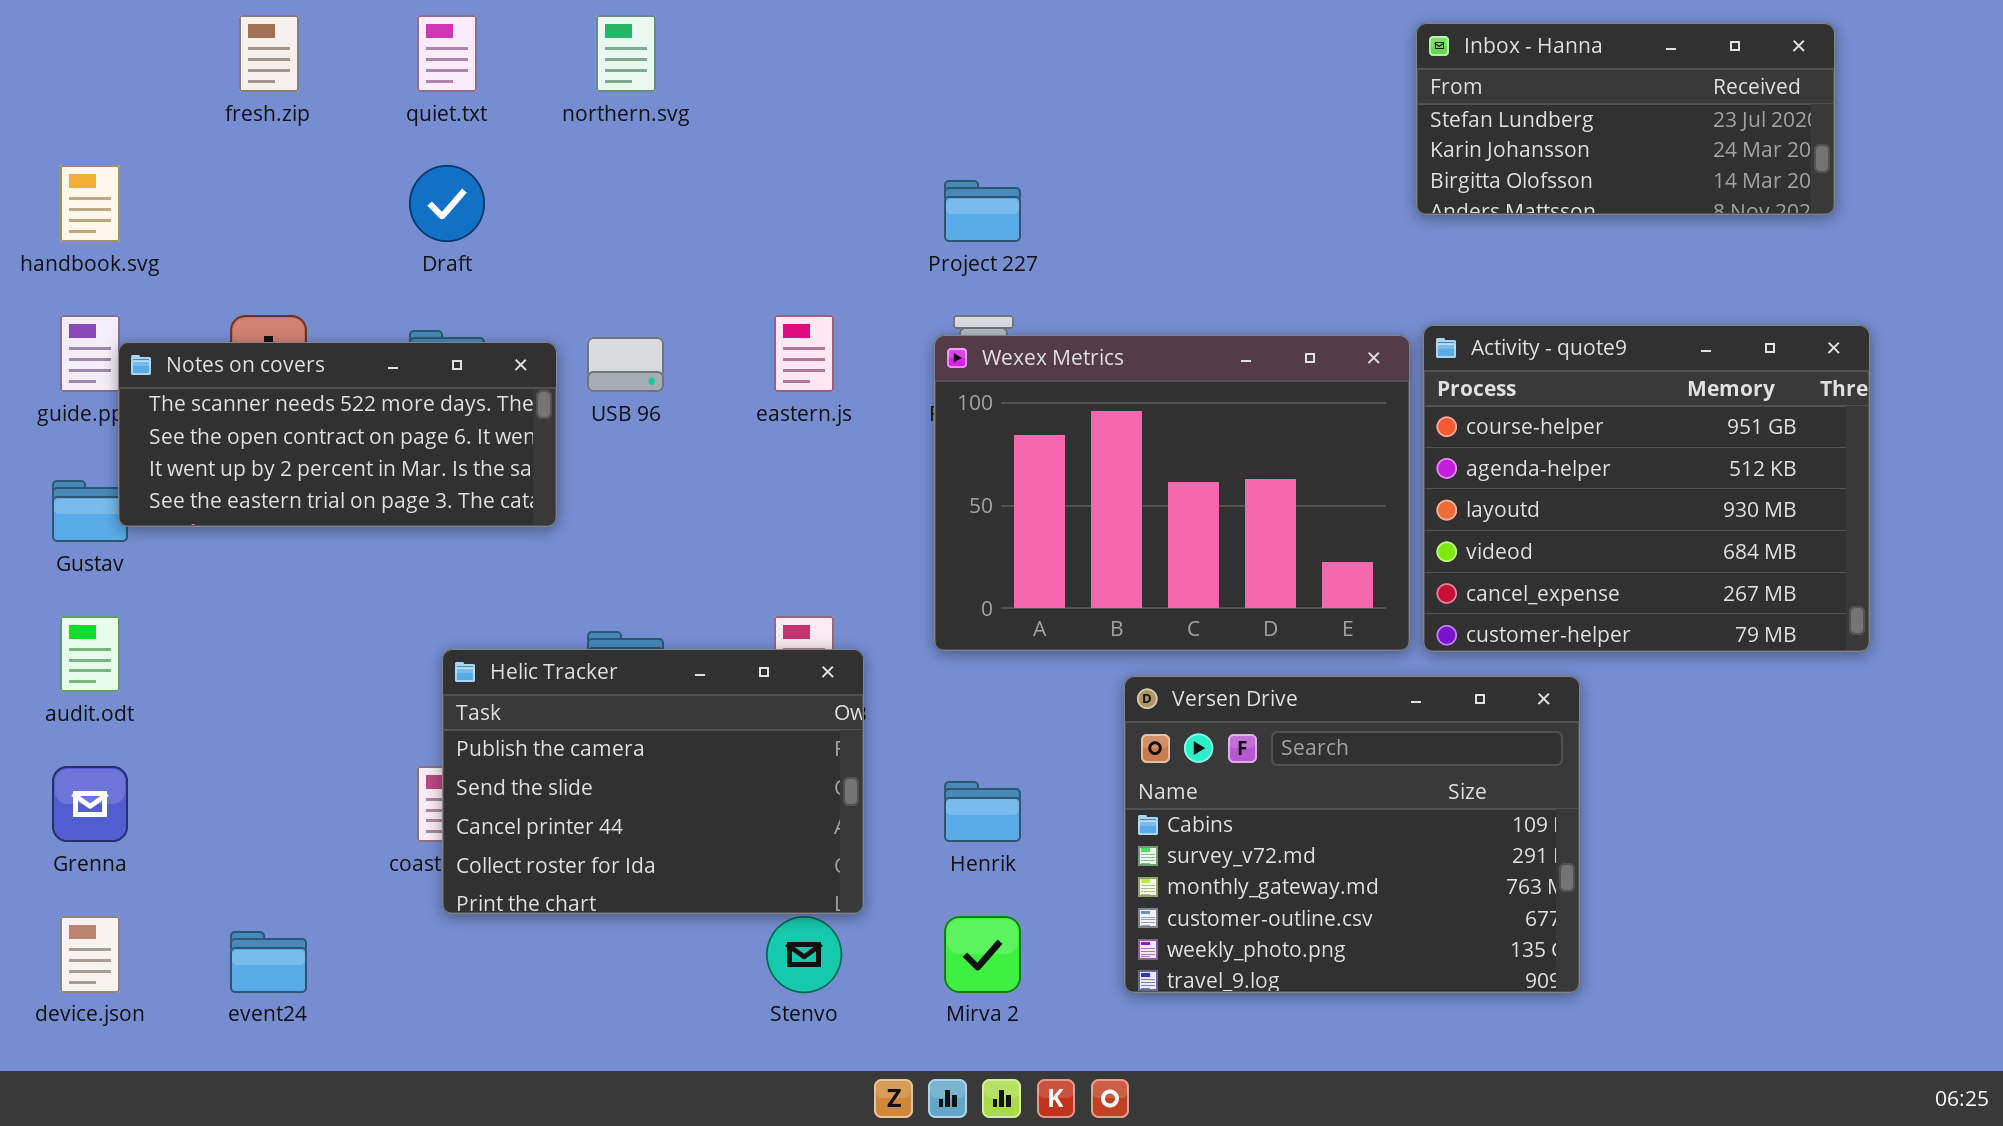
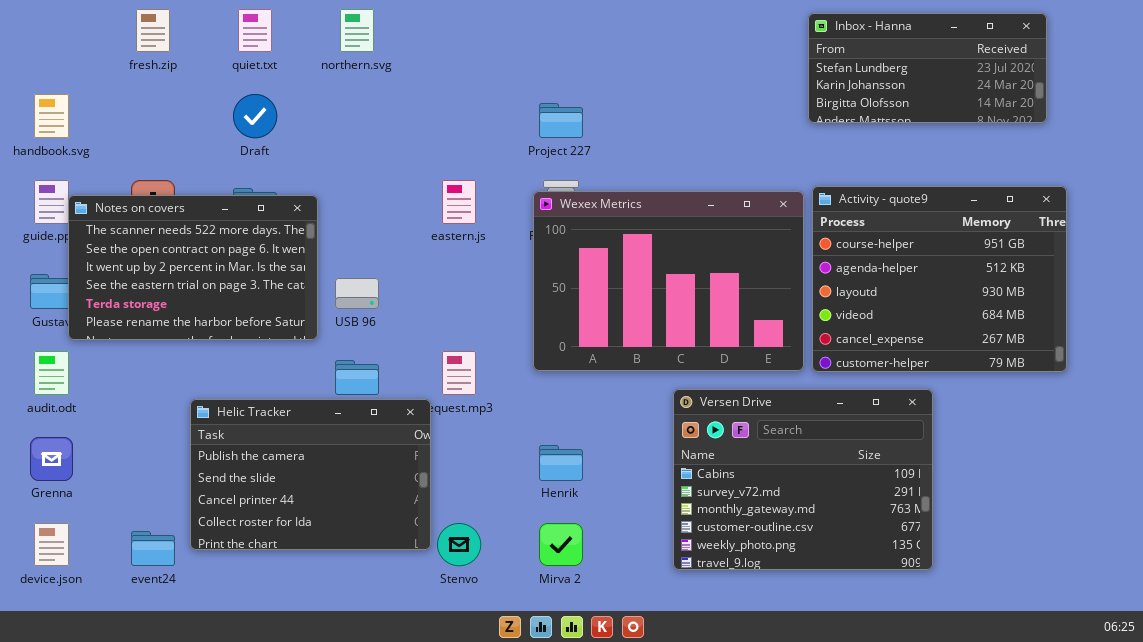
USB 96: [587,337,664,392] -> [335,278,379,309], moved
Notes on covers: [118,342,557,527] -> [68,195,318,340], resized
Helic Tracker: [442,649,864,914] -> [190,399,431,550], moved
Versen Drive: [1124,676,1580,993] -> [673,389,933,570], moved

